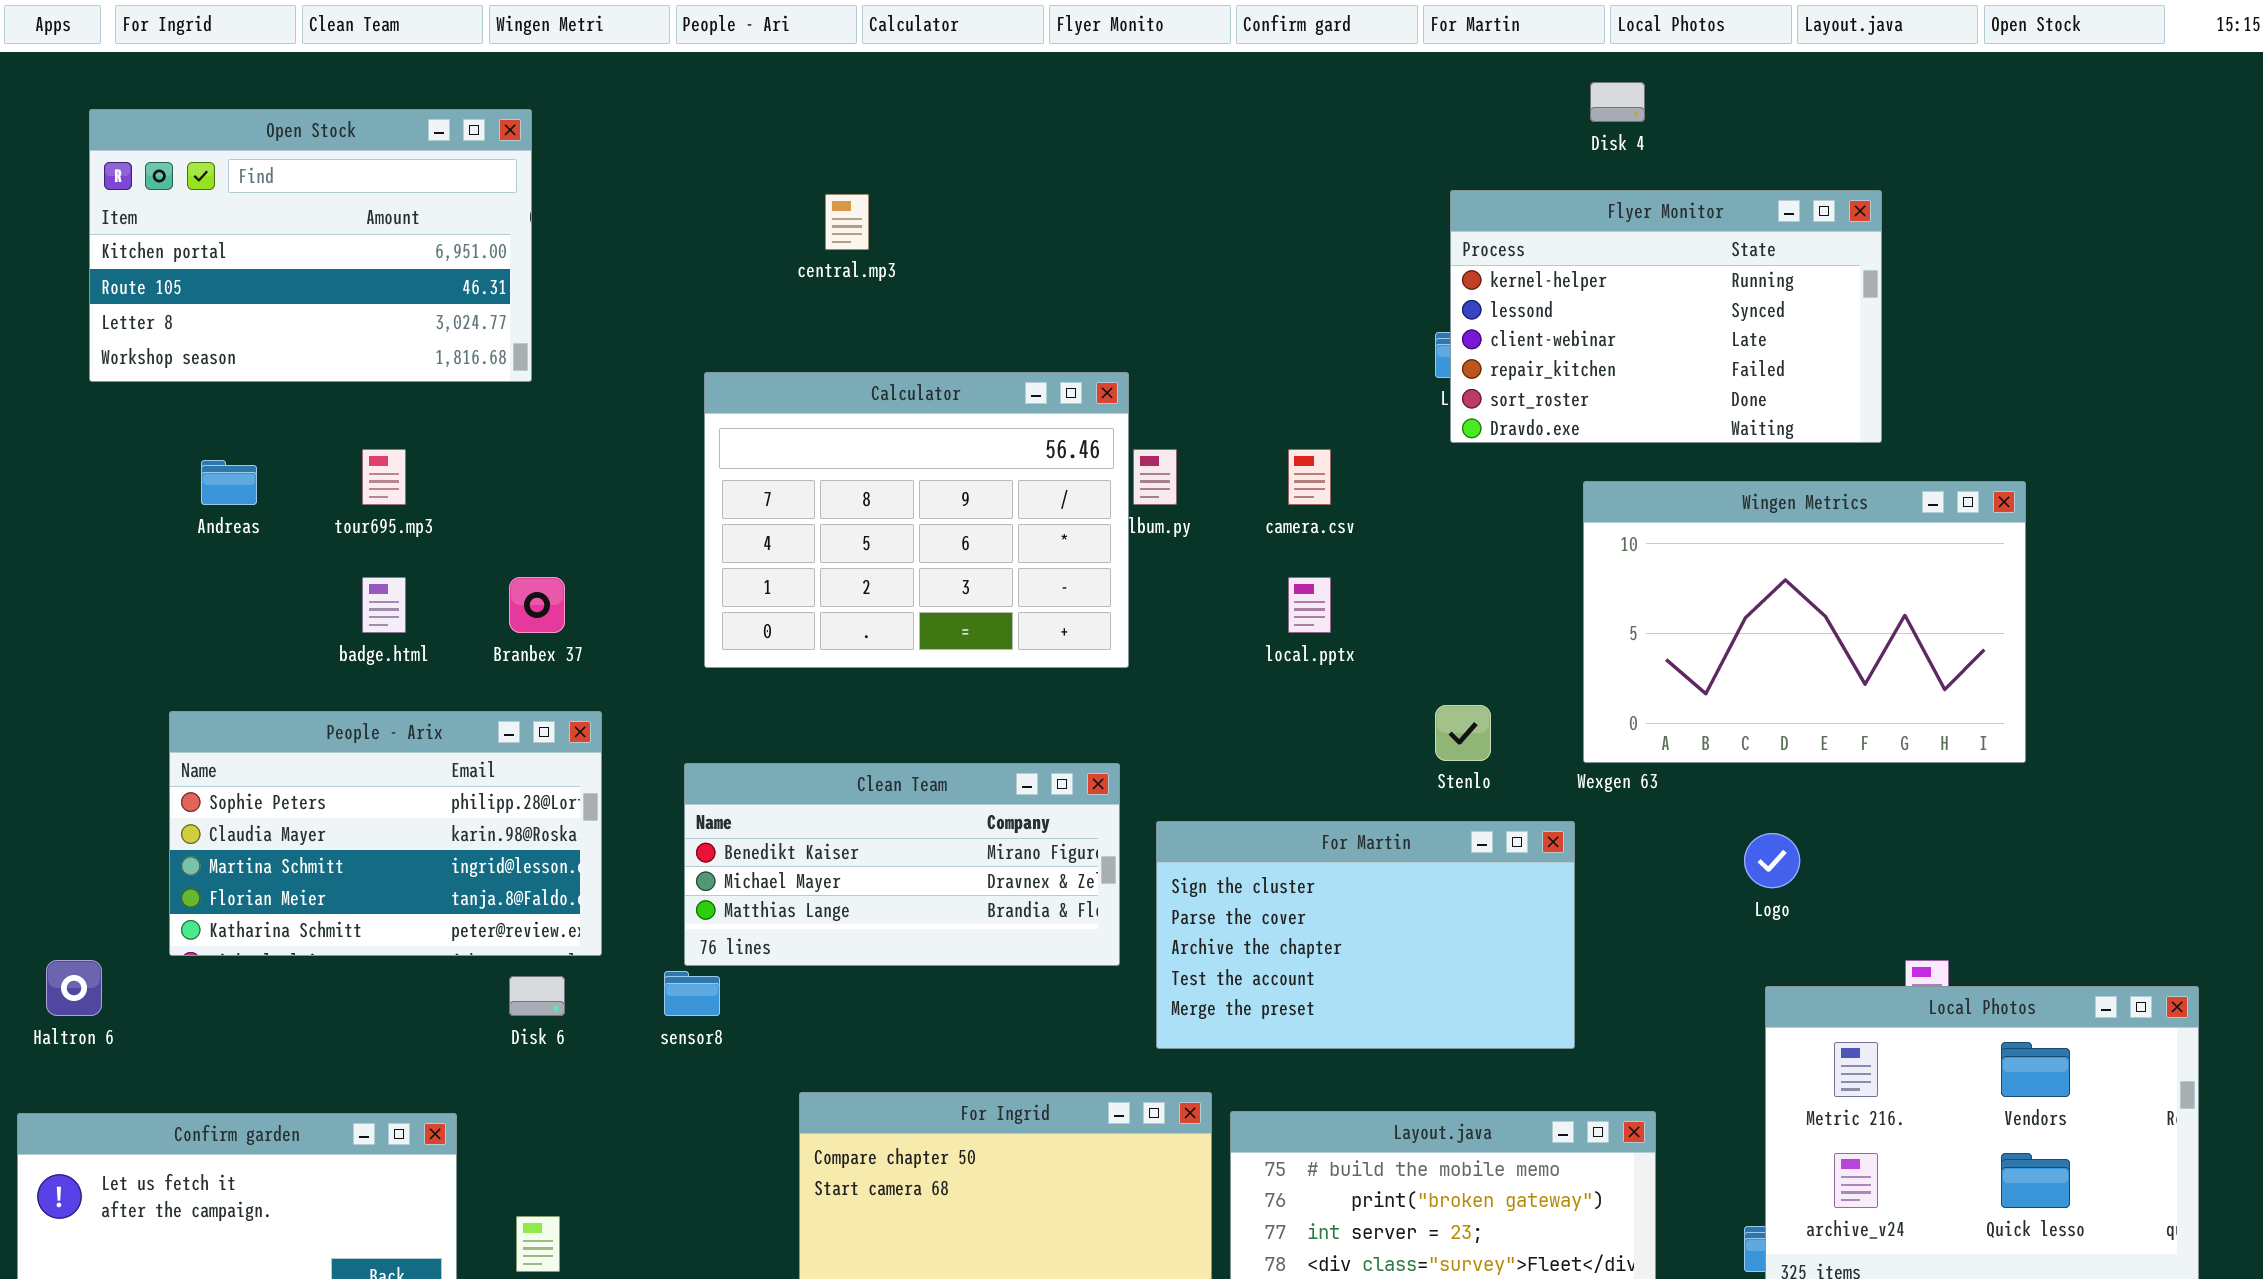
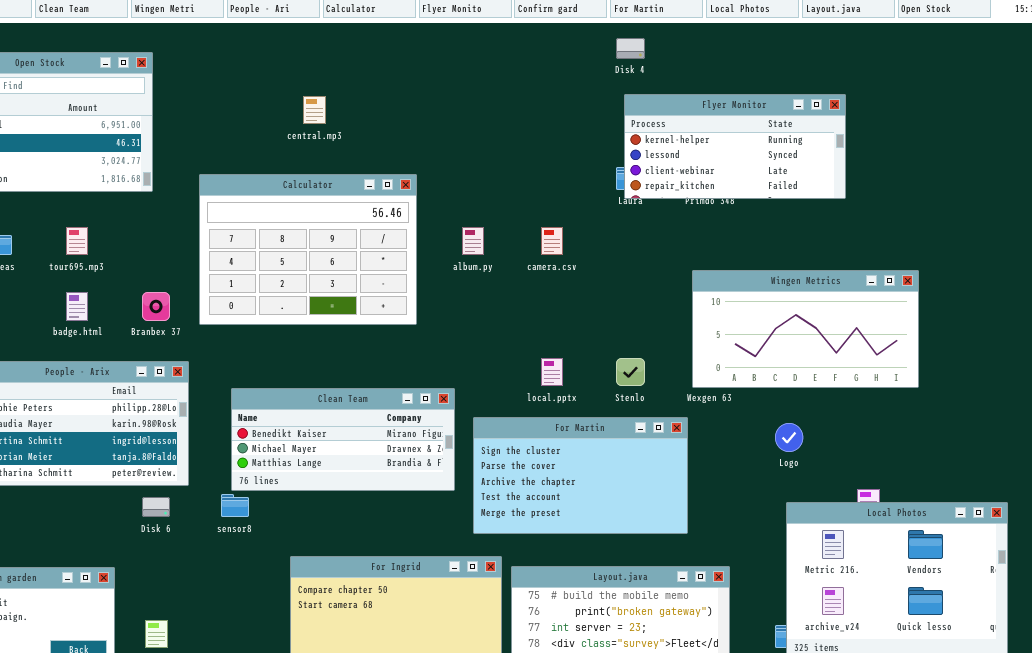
Disk 4: [1590,82,1645,122] -> [616,38,645,59], moved
Flyer Monitor: [1450,190,1882,443] -> [624,94,846,199], resized
Calculator: [704,372,1129,668] -> [199,174,417,325], moved
Wingen Metrics: [1583,481,2026,763] -> [692,270,919,388], resized
local.pptx: [1288,577,1331,633] -> [541,358,563,386], moved

